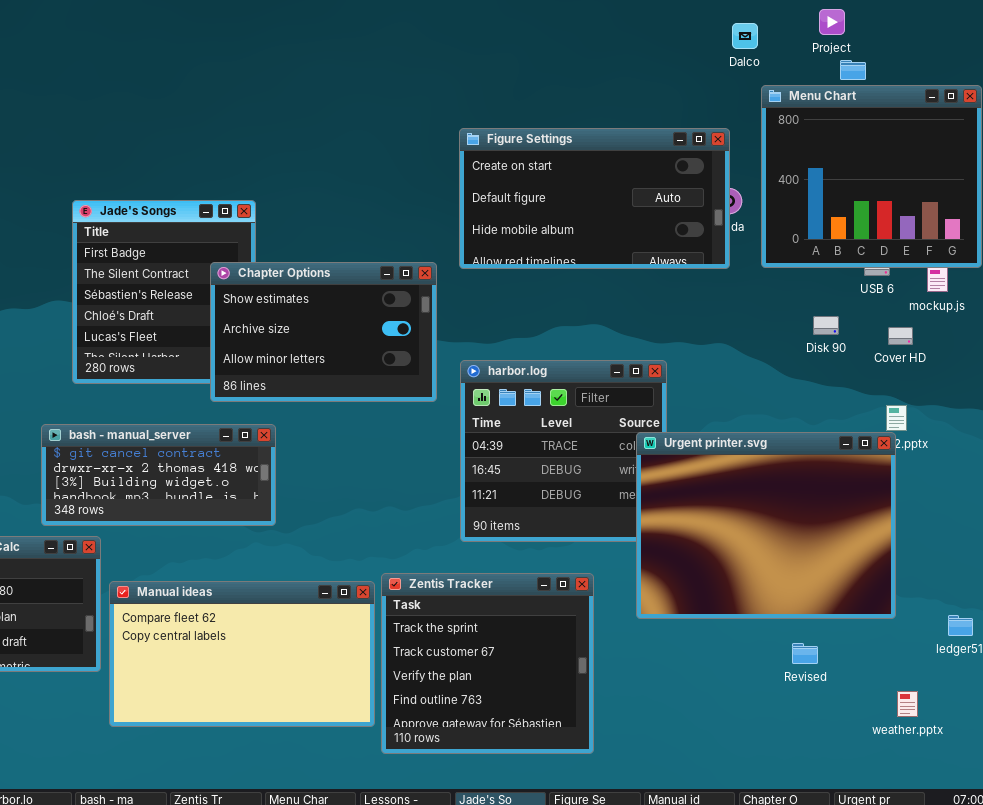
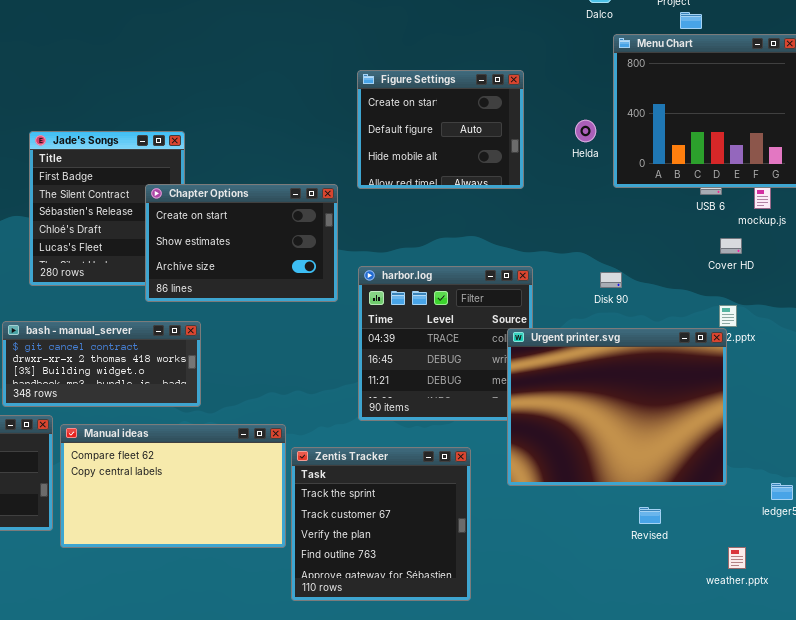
Figure Settings: [459,128,730,269] -> [357,70,524,189], resized
Chapter Options: [210,262,437,402] -> [145,184,338,302], scrolled up 1 row
Disk 90: [813,316,839,335] -> [600,272,622,288], moved
Manual ideas: [109,581,375,727] -> [60,424,286,548], moved

